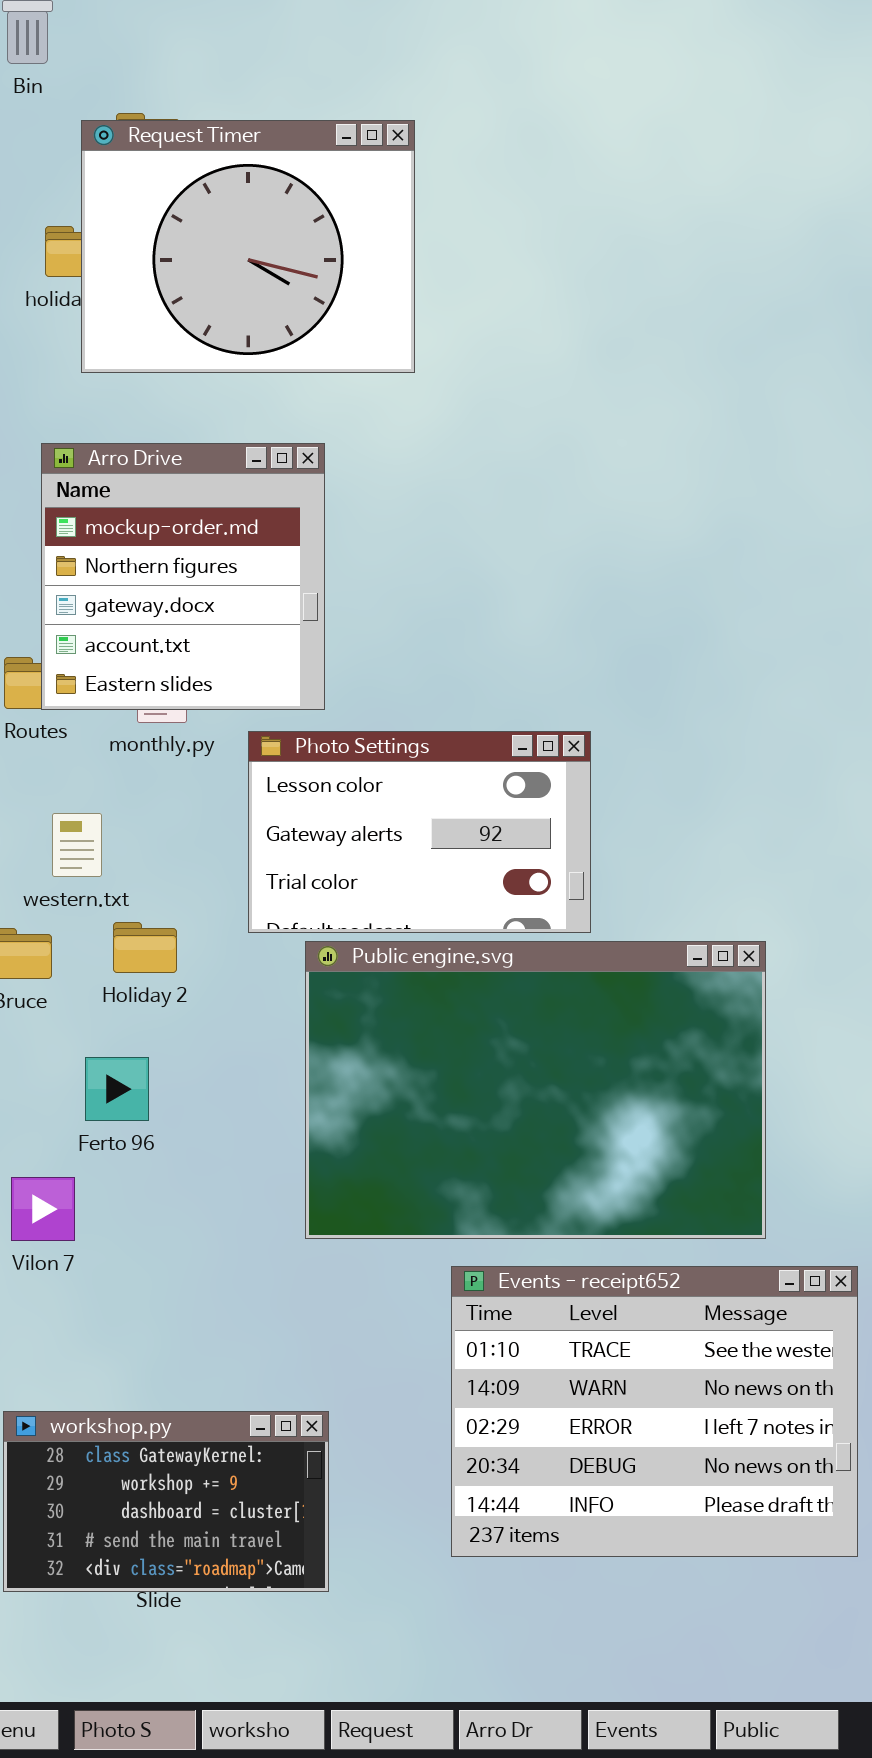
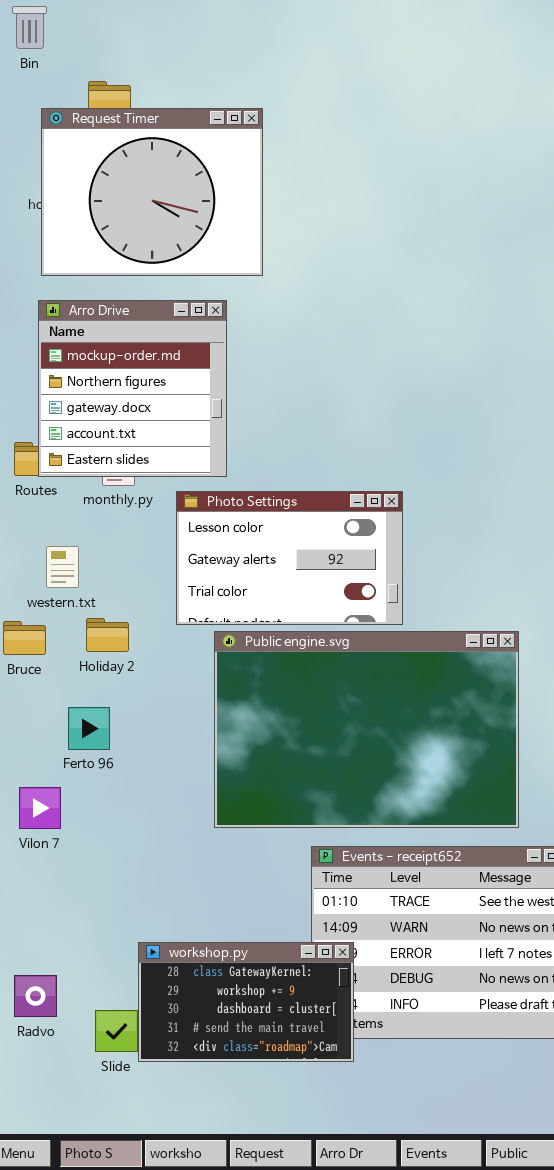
Request Timer: [81,120,415,373] -> [41,108,263,276], moved
workshop.py: [3,1411,329,1592] -> [138,942,354,1062], moved

